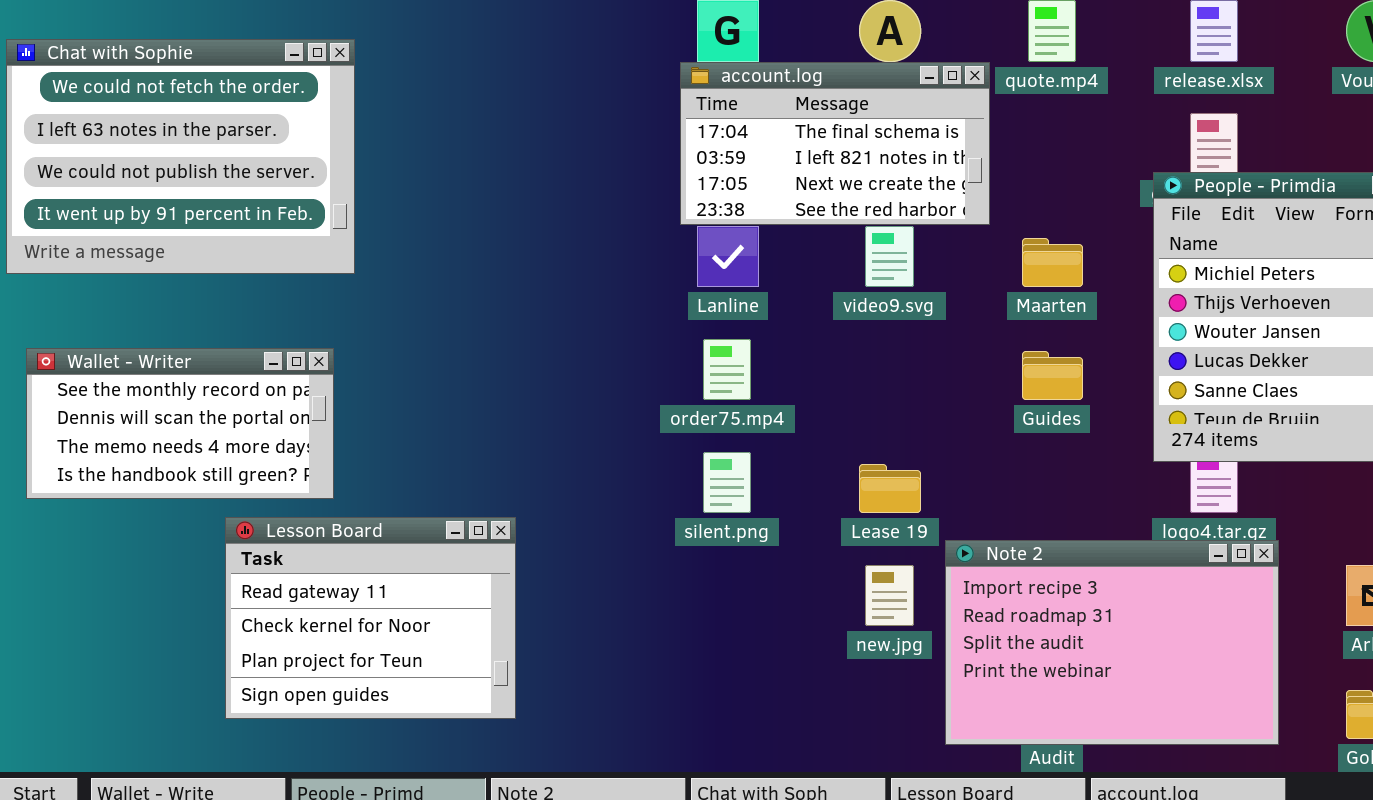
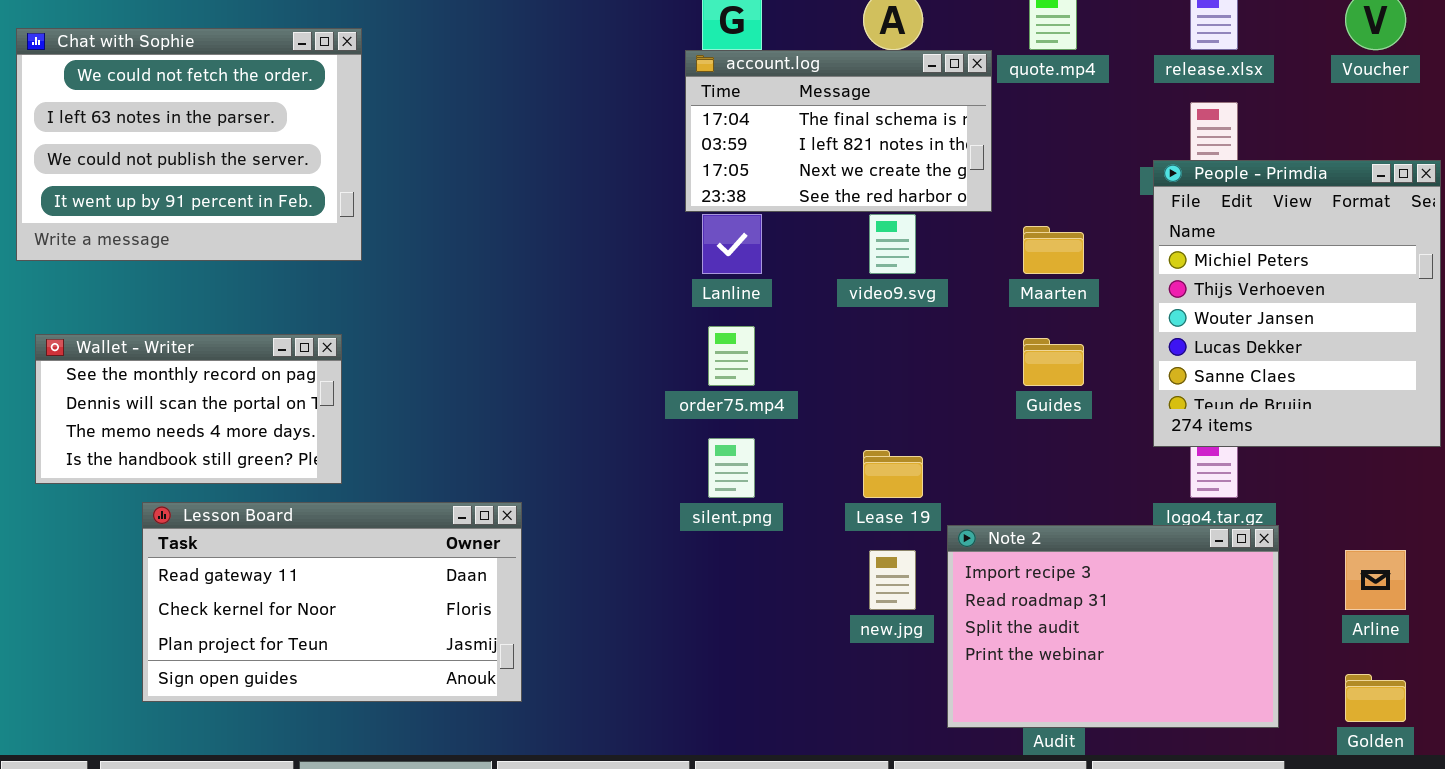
Lesson Board: [225,517,516,719] -> [142,502,522,702], resized

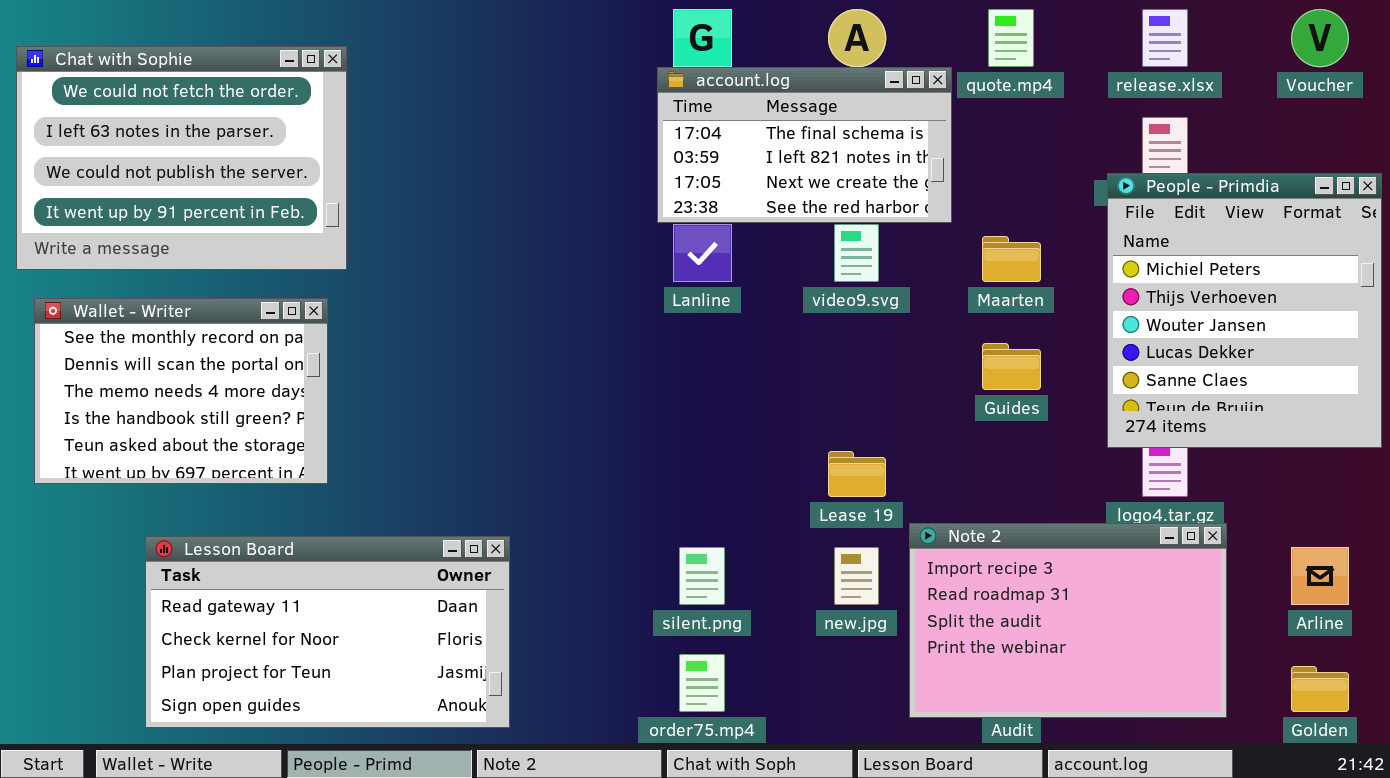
order75.mp4: [708,326,755,386] -> [679,654,725,712], moved
Wallet - Writer: [35,334,342,484] -> [34,298,328,484], resized
silent.png: [708,438,755,498] -> [679,547,725,605], moved
Lesson Board: [142,502,522,702] -> [145,536,510,728], moved

